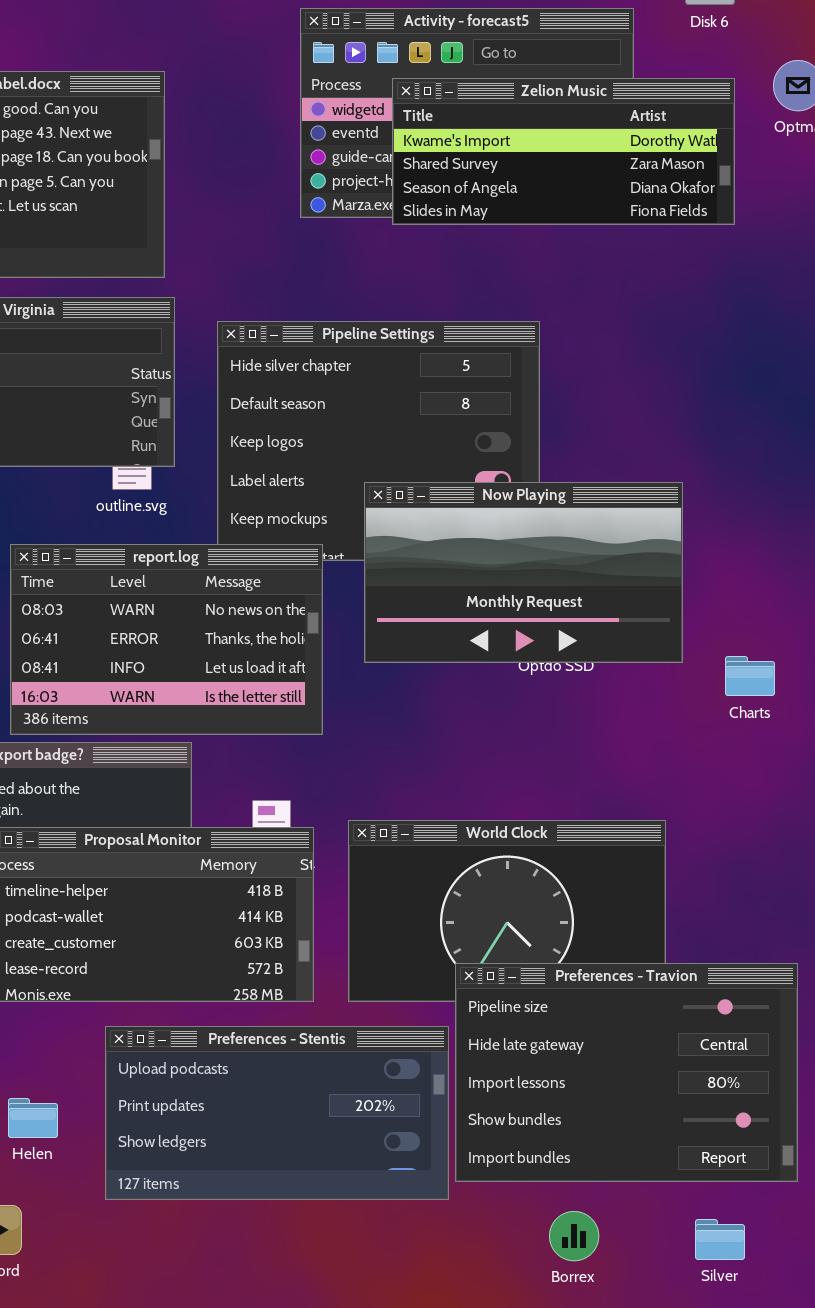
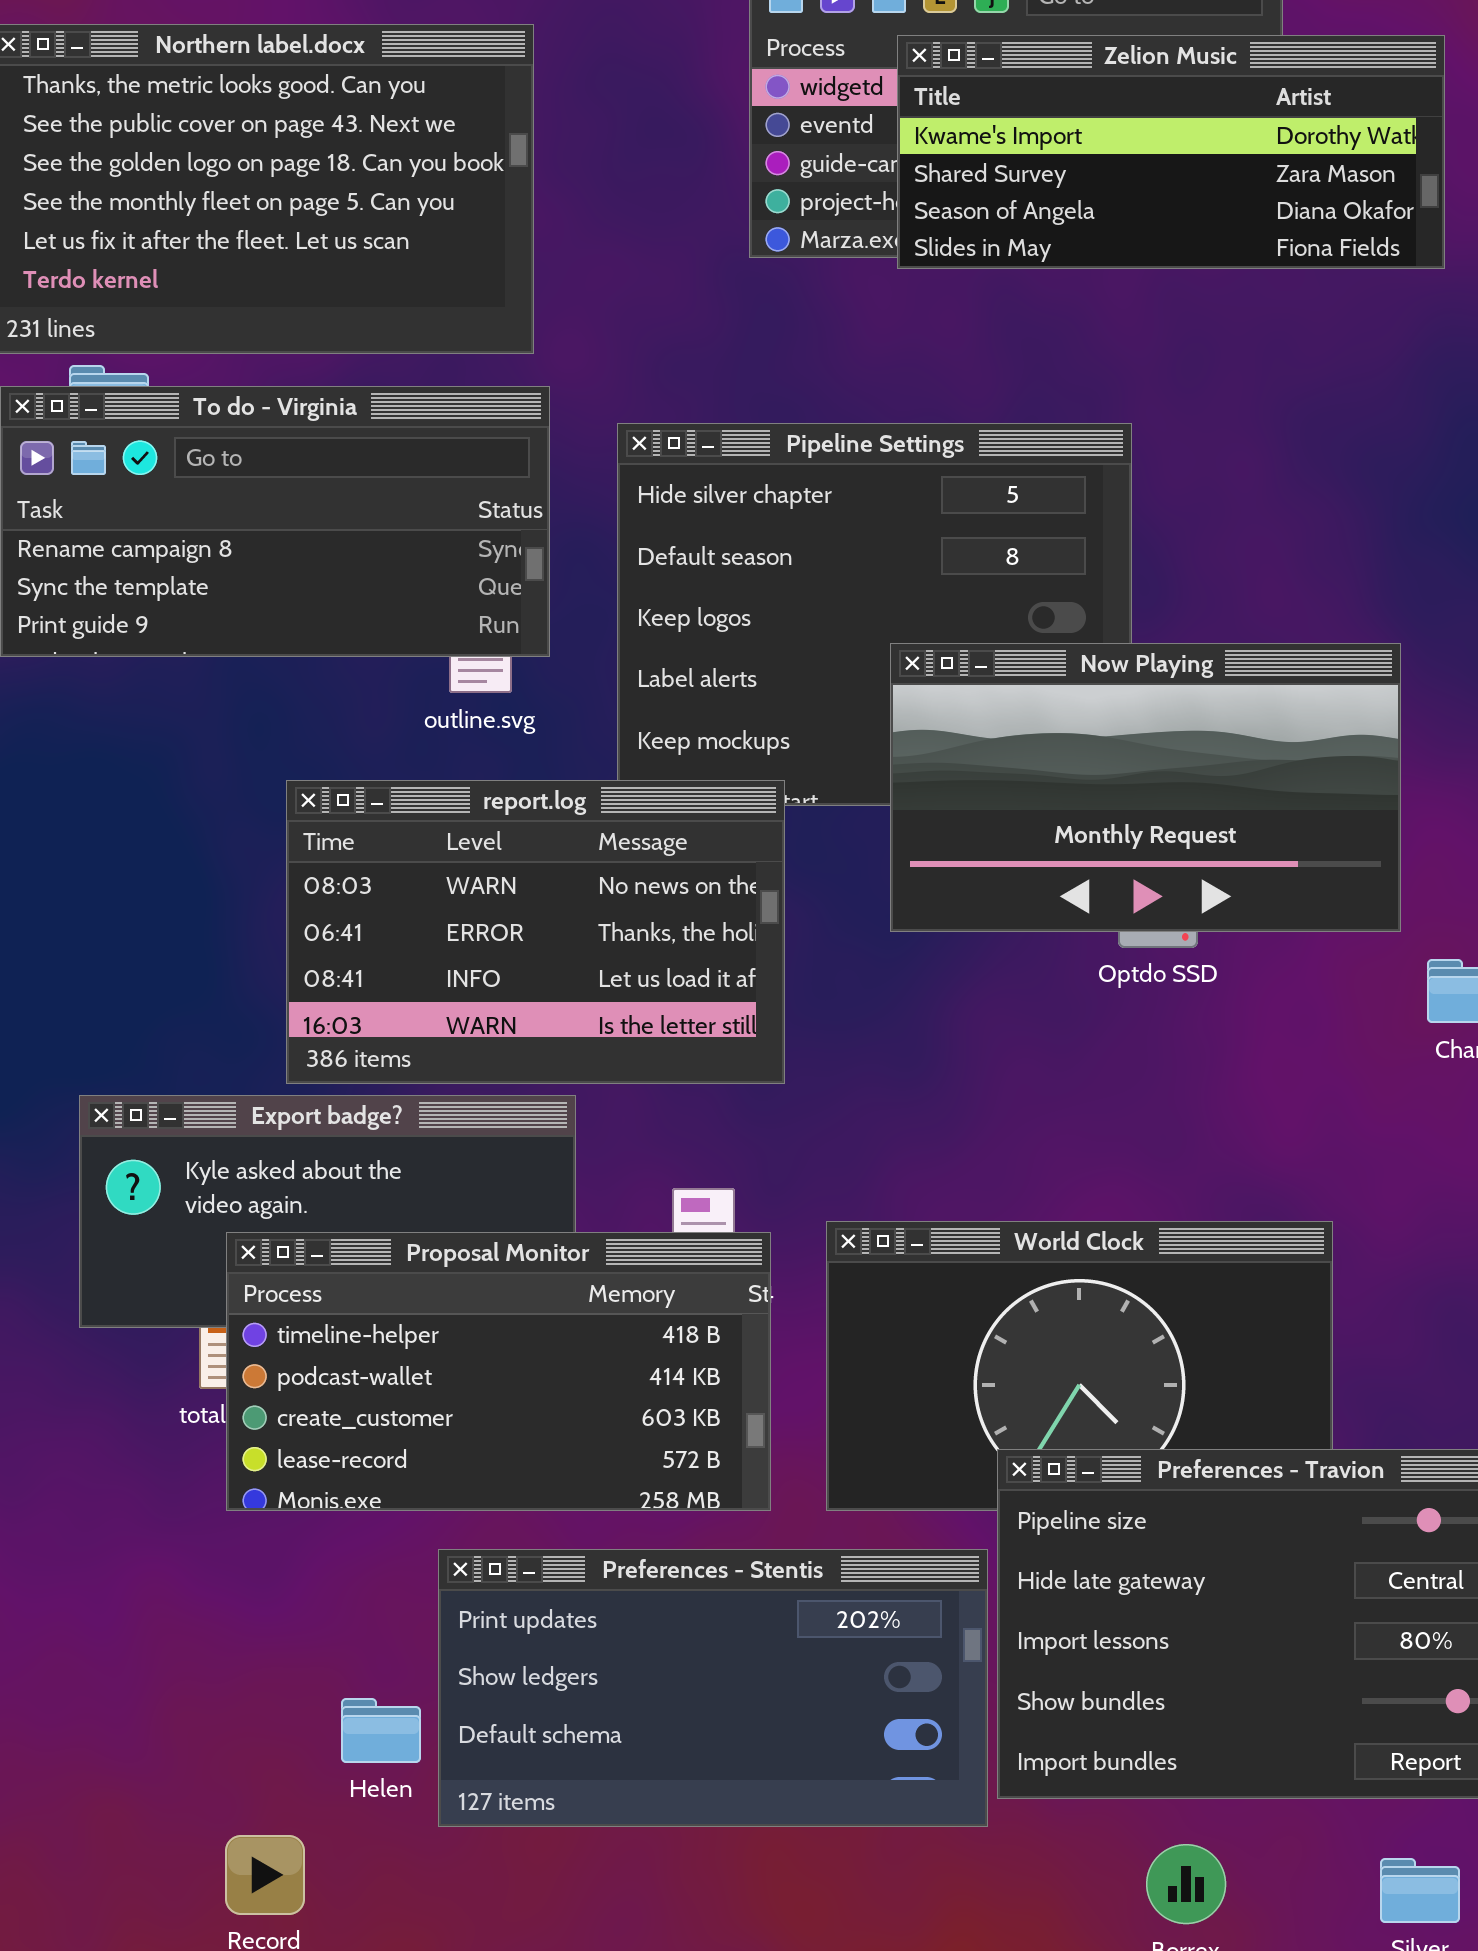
Now Playing: [364,482,683,663] -> [890,643,1401,932], moved
Preferences - Stentis: [105,1026,449,1200] -> [438,1549,988,1827], scrolled down 1 row
Helen: [8,1098,58,1138] -> [341,1698,421,1763], moved

